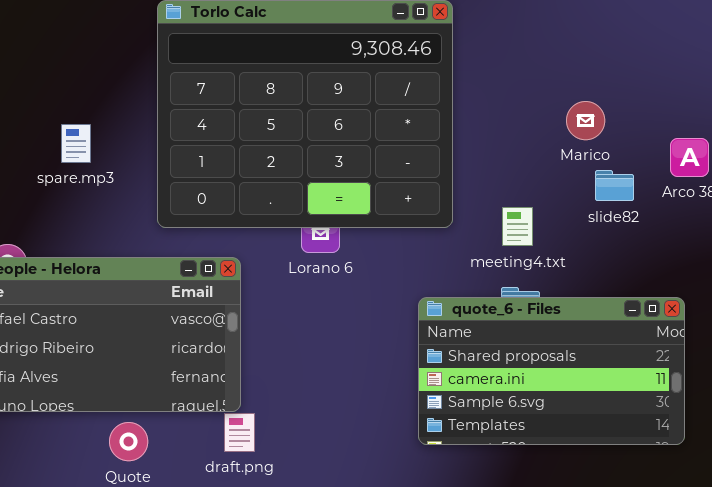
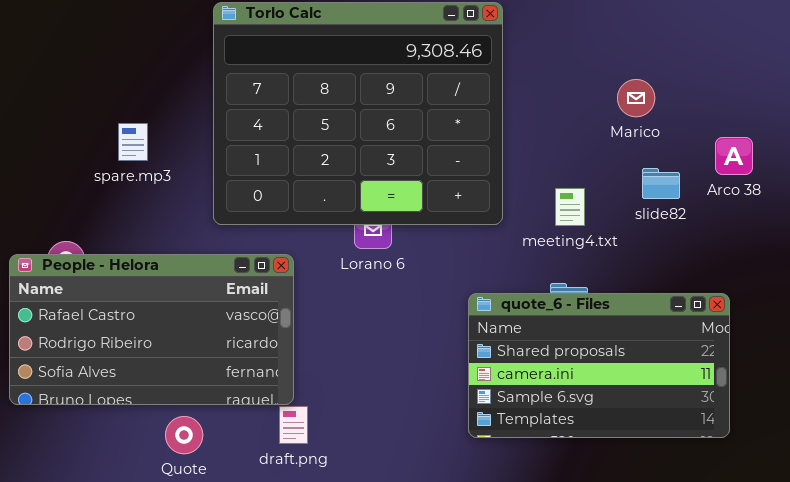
Marico: [566,101,605,140] -> [617,79,655,117], moved
meeting4.txt: [502,207,533,246] -> [555,188,585,226], moved

